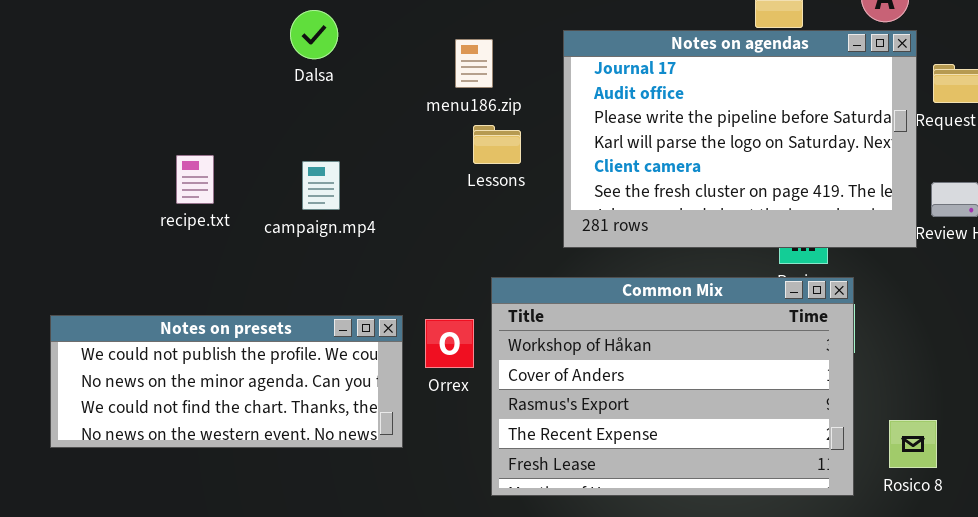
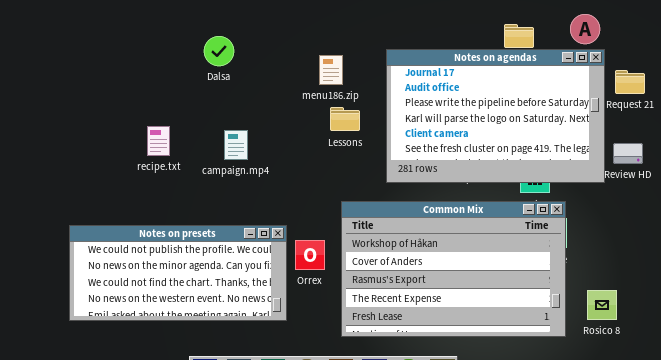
Dalsa: [290,10,338,59] -> [204,36,234,66], moved
Notes on presets: [50,315,403,448] -> [69,225,287,321], resized
Orrex: [425,319,474,368] -> [295,240,325,270], moved

